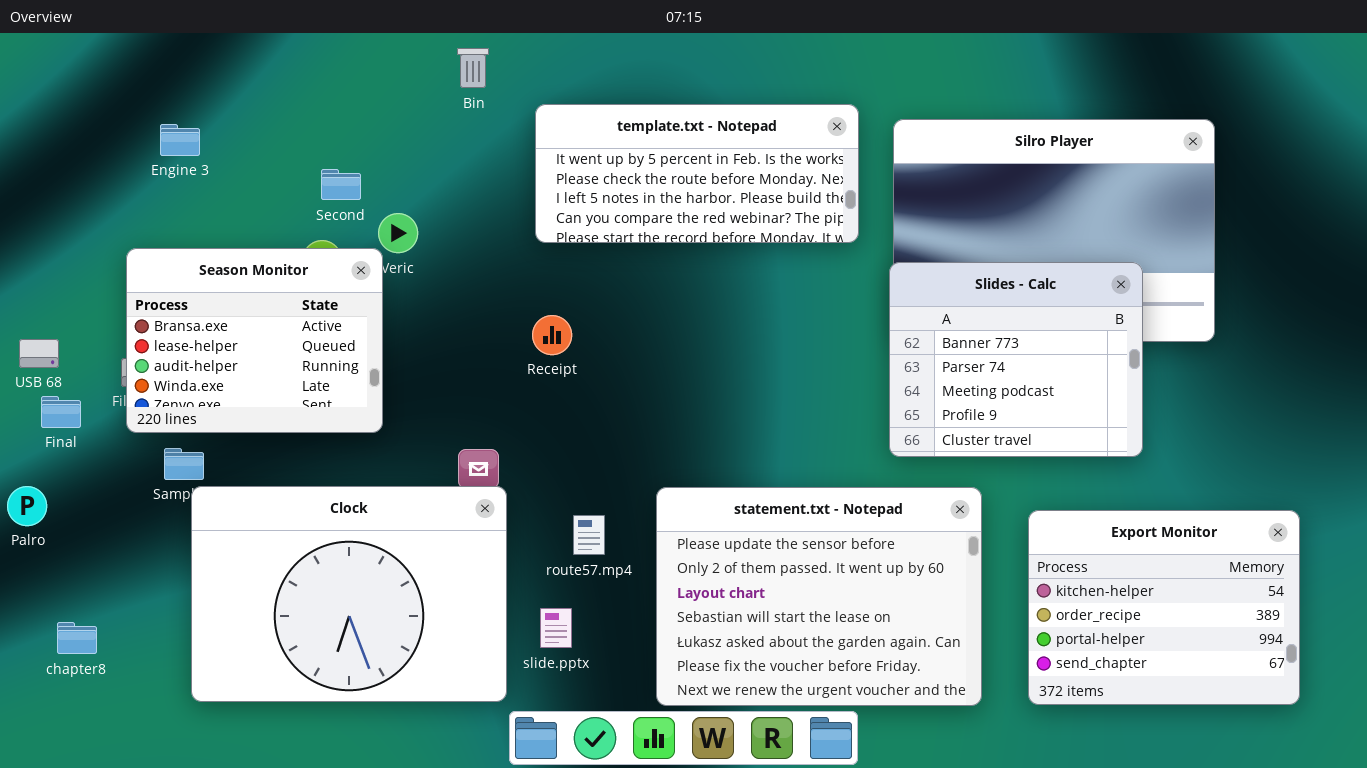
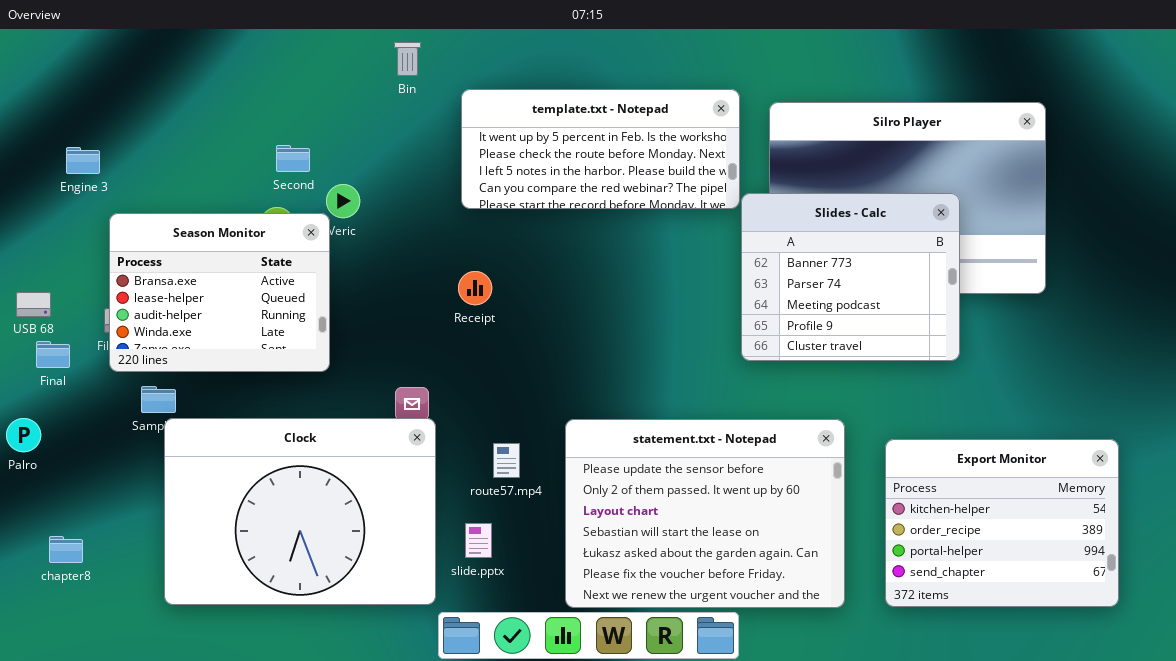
Engine 3: [160,124,200,156] -> [66,147,100,174], moved
Slides - Calc: [889,262,1143,457] -> [741,193,960,361], moved

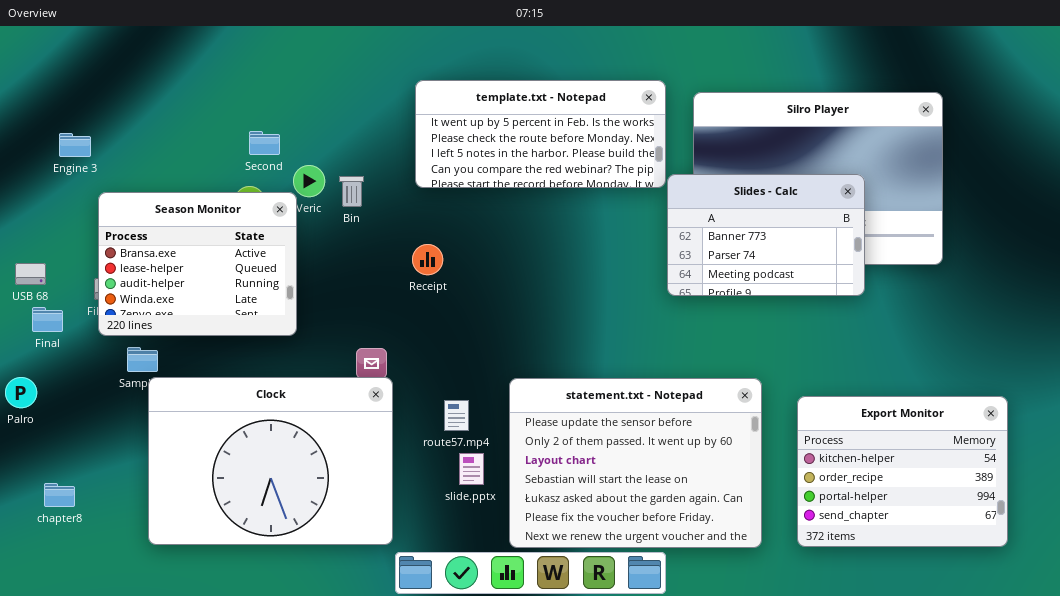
Bin: [394,42,421,76] -> [339,176,364,207], moved
Slides - Calc: [741,193,960,361] -> [667,174,865,296], resized
slide.pptx: [465,523,492,558] -> [459,453,484,485], moved

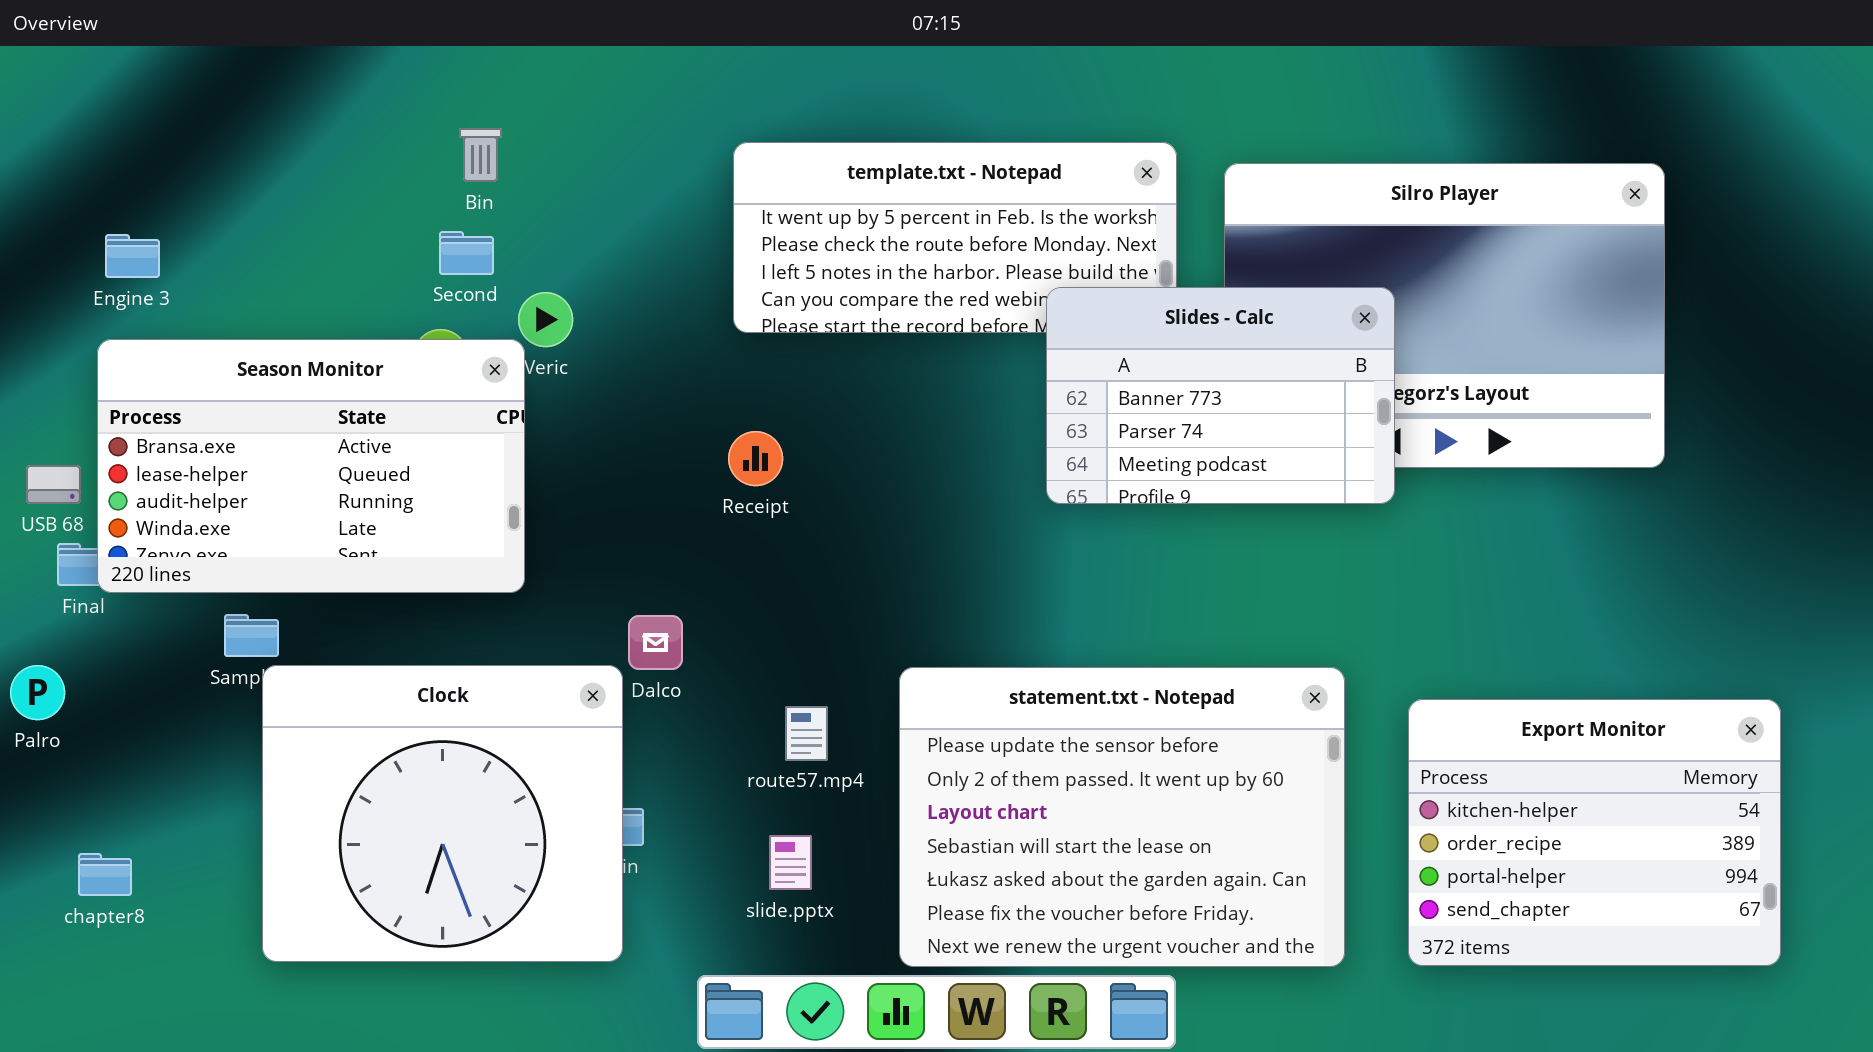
Slides - Calc: [667,174,865,296] -> [1046,287,1395,504], moved
Bin: [339,176,364,207] -> [459,128,502,182], moved
Season Monitor: [98,192,297,336] -> [97,339,525,593], resized
Clock: [148,377,393,545] -> [262,665,623,962], resized
slide.pptx: [459,453,484,485] -> [769,835,812,890], moved

